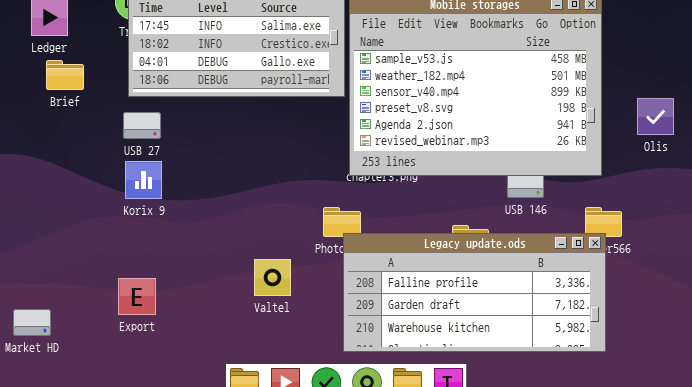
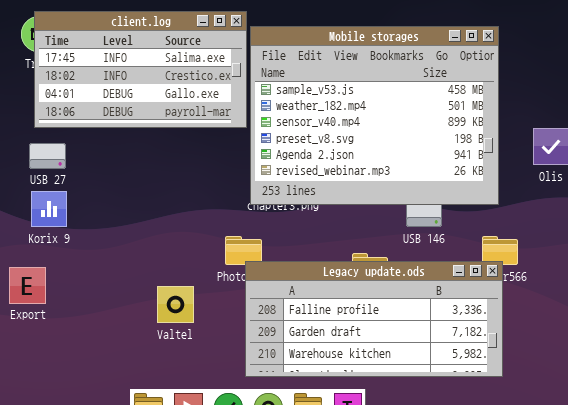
Export: [118,278,156,315] -> [9,267,46,304], moved

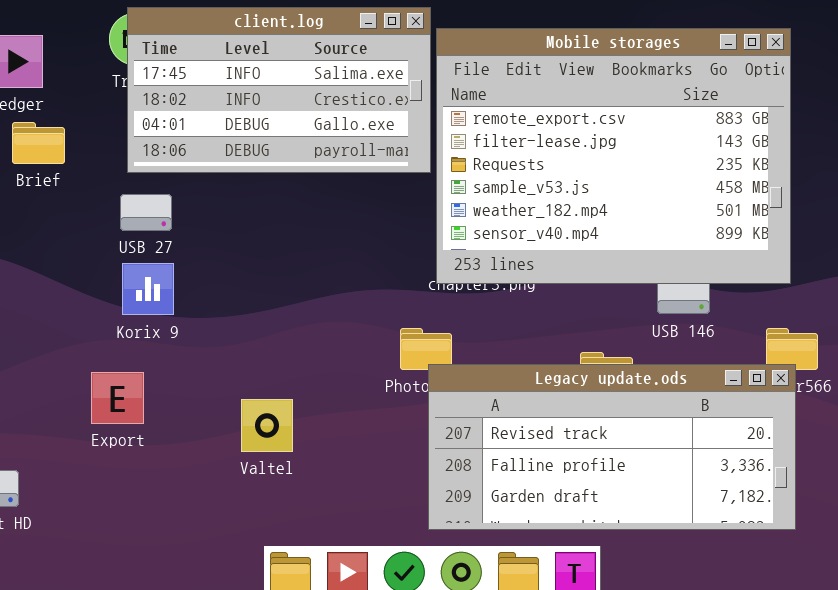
Mobile storages: [250,26,499,205] -> [436,28,791,284], scrolled up 3 rows
Legacy update.ods: [245,261,503,377] -> [428,364,796,530], scrolled up 1 row
Valtel: [157,286,194,323] -> [241,399,293,452], moved

